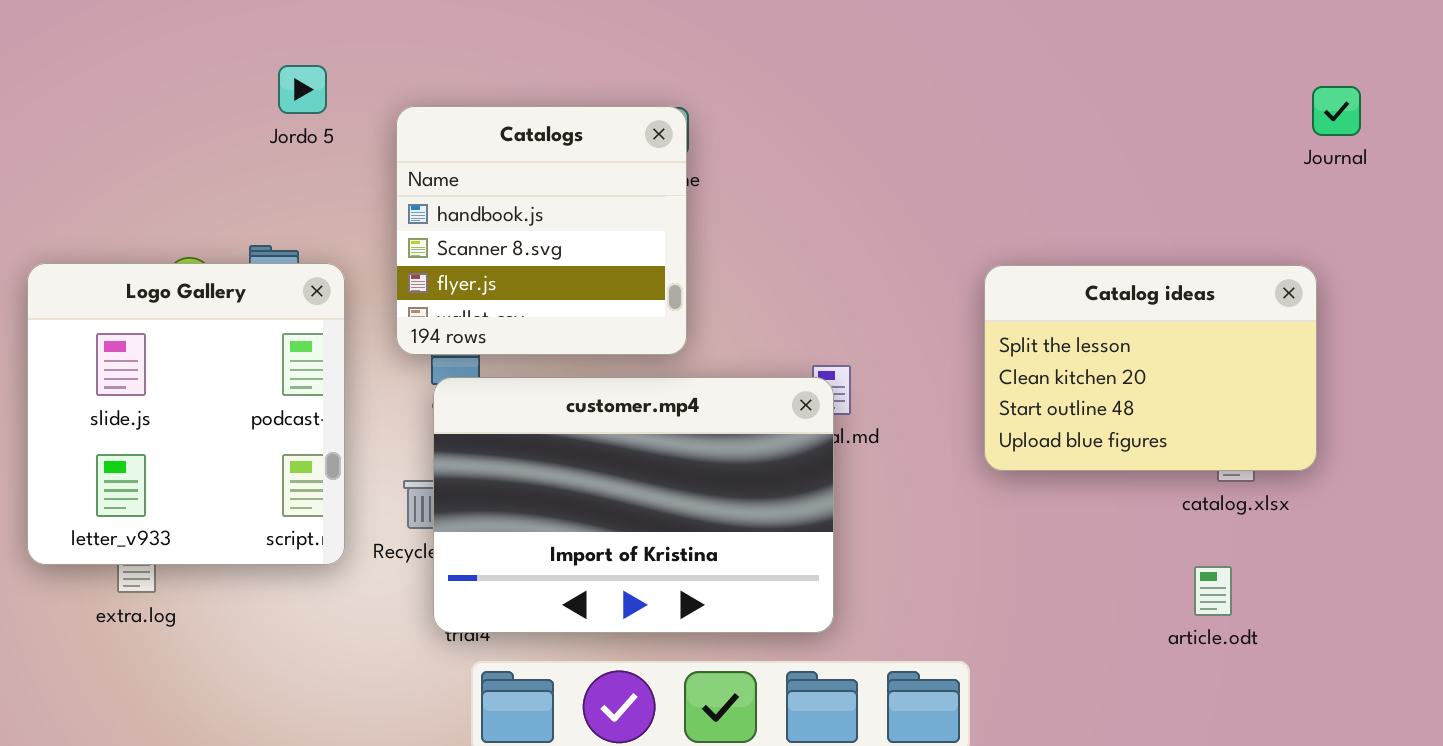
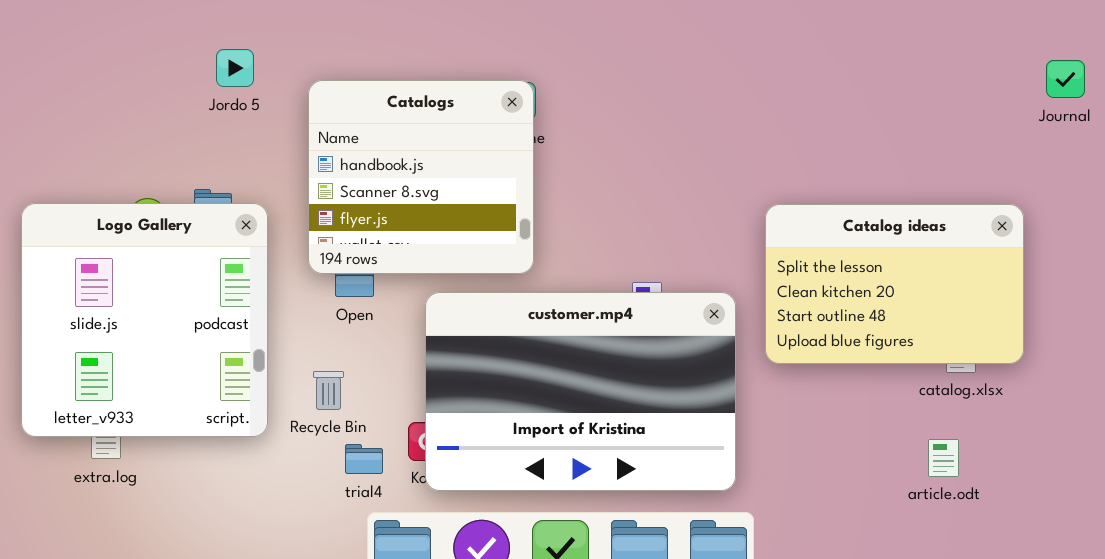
Journal: [1312,86,1361,136] -> [1046,60,1085,98], moved
customer.mp4: [433,377,834,633] -> [425,292,736,491], moved

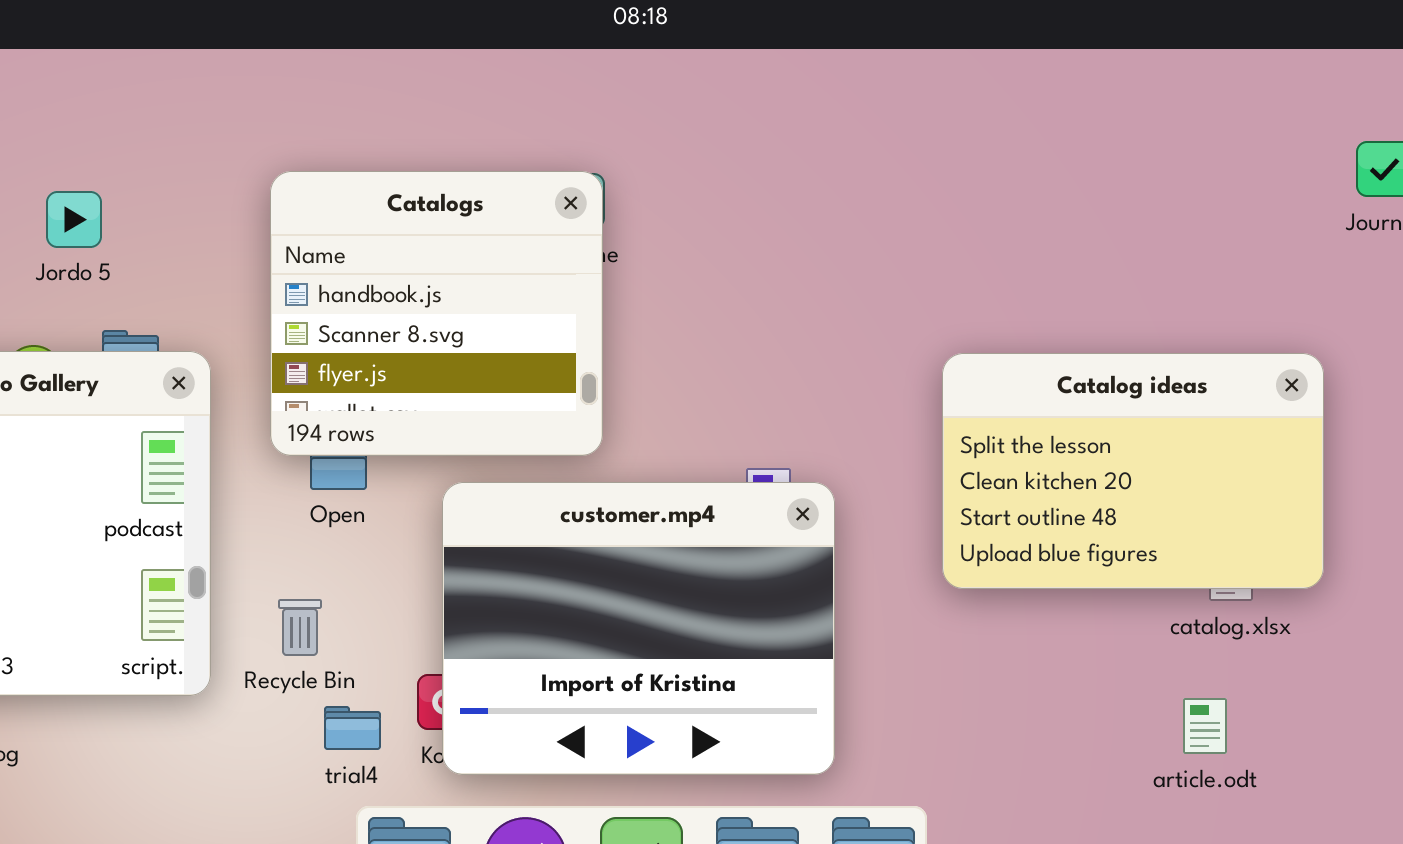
Jordo 5: [216,49,254,87] -> [46,191,102,248], moved
customer.mp4: [425,292,736,491] -> [442,482,835,775], resized

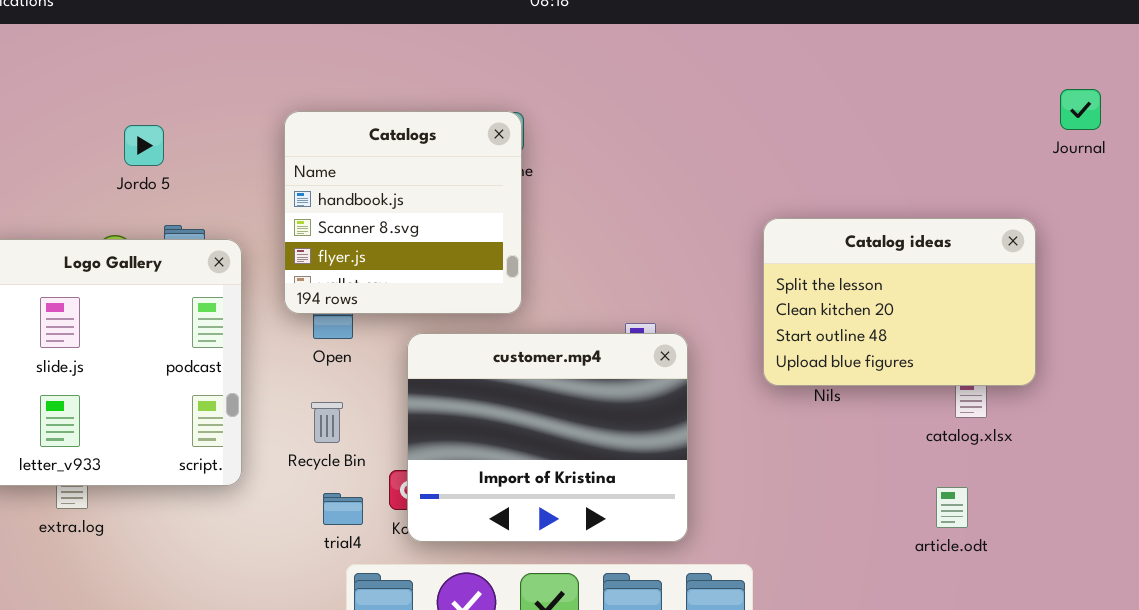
Catalog ideas: [942,353,1324,589] -> [763,218,1036,386], moved
Recycle Bin: [278,599,322,656] -> [311,402,343,443], moved

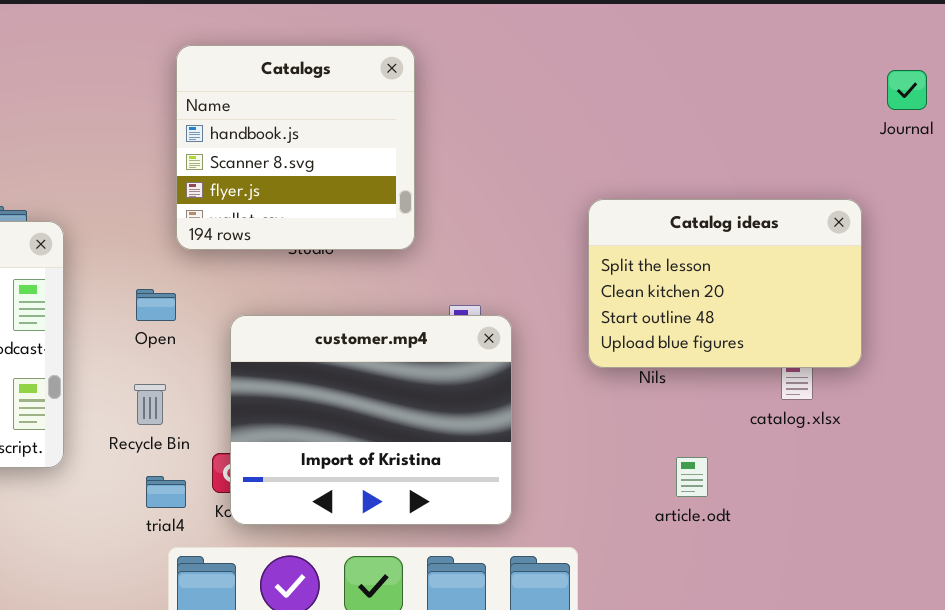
Catalogs: [284,111,522,314] -> [176,45,415,250], moved
article.odt: [936,487,968,528] -> [676,457,708,497], moved

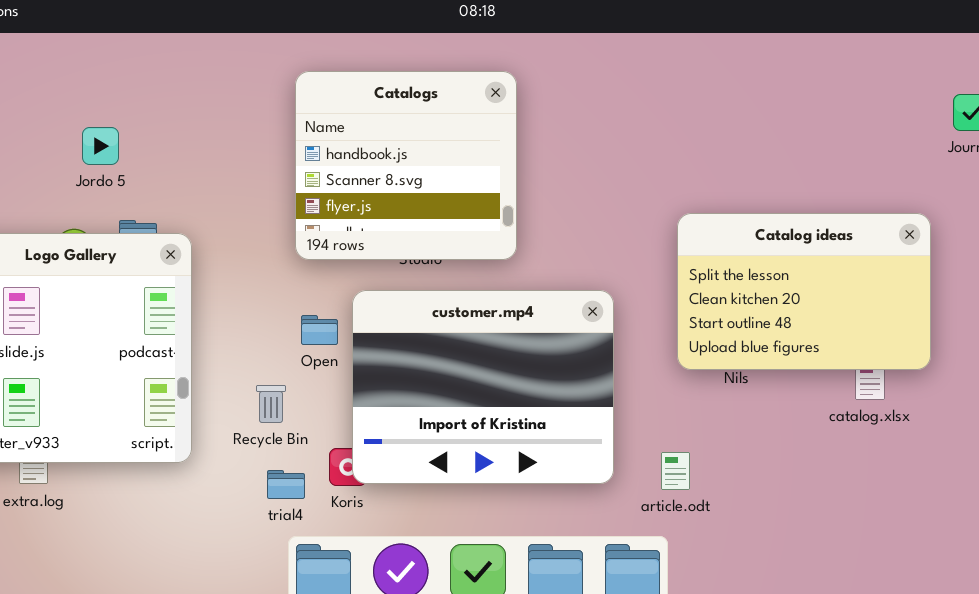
Open: [136,289,176,321] -> [301,315,338,345], moved
customer.mp4: [230,315,512,525] -> [352,290,614,484], moved
article.odt: [676,457,708,497] -> [661,452,690,490], moved

